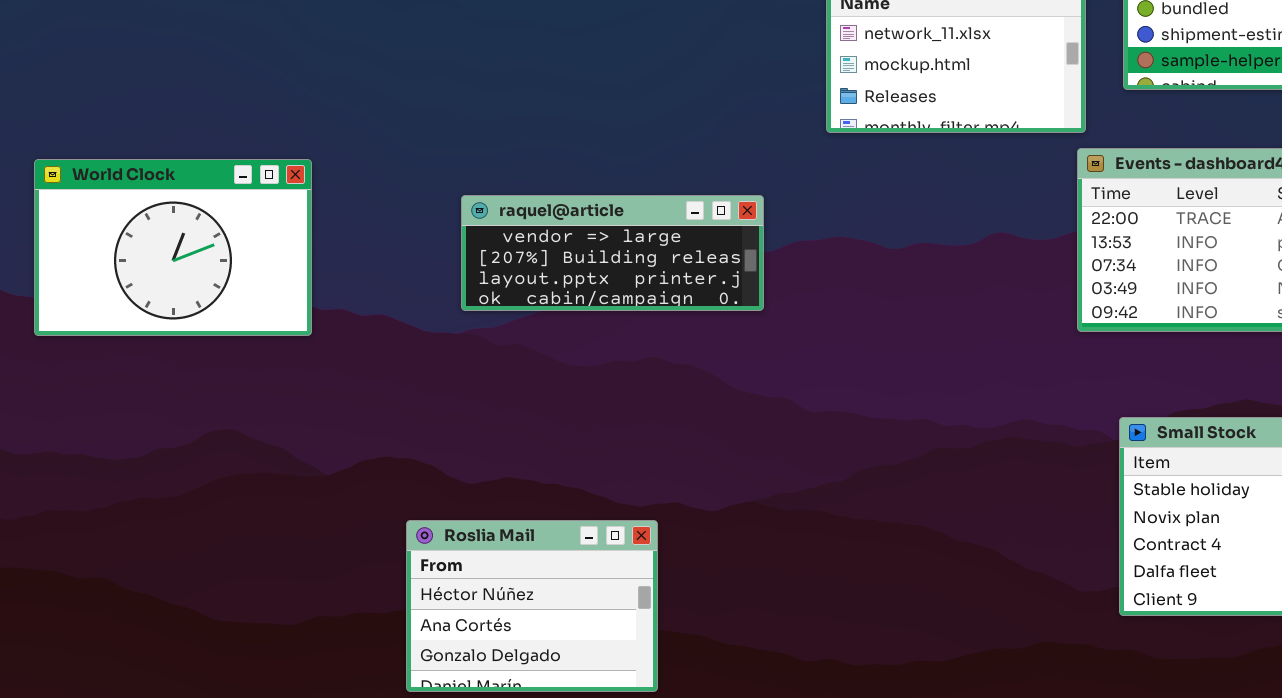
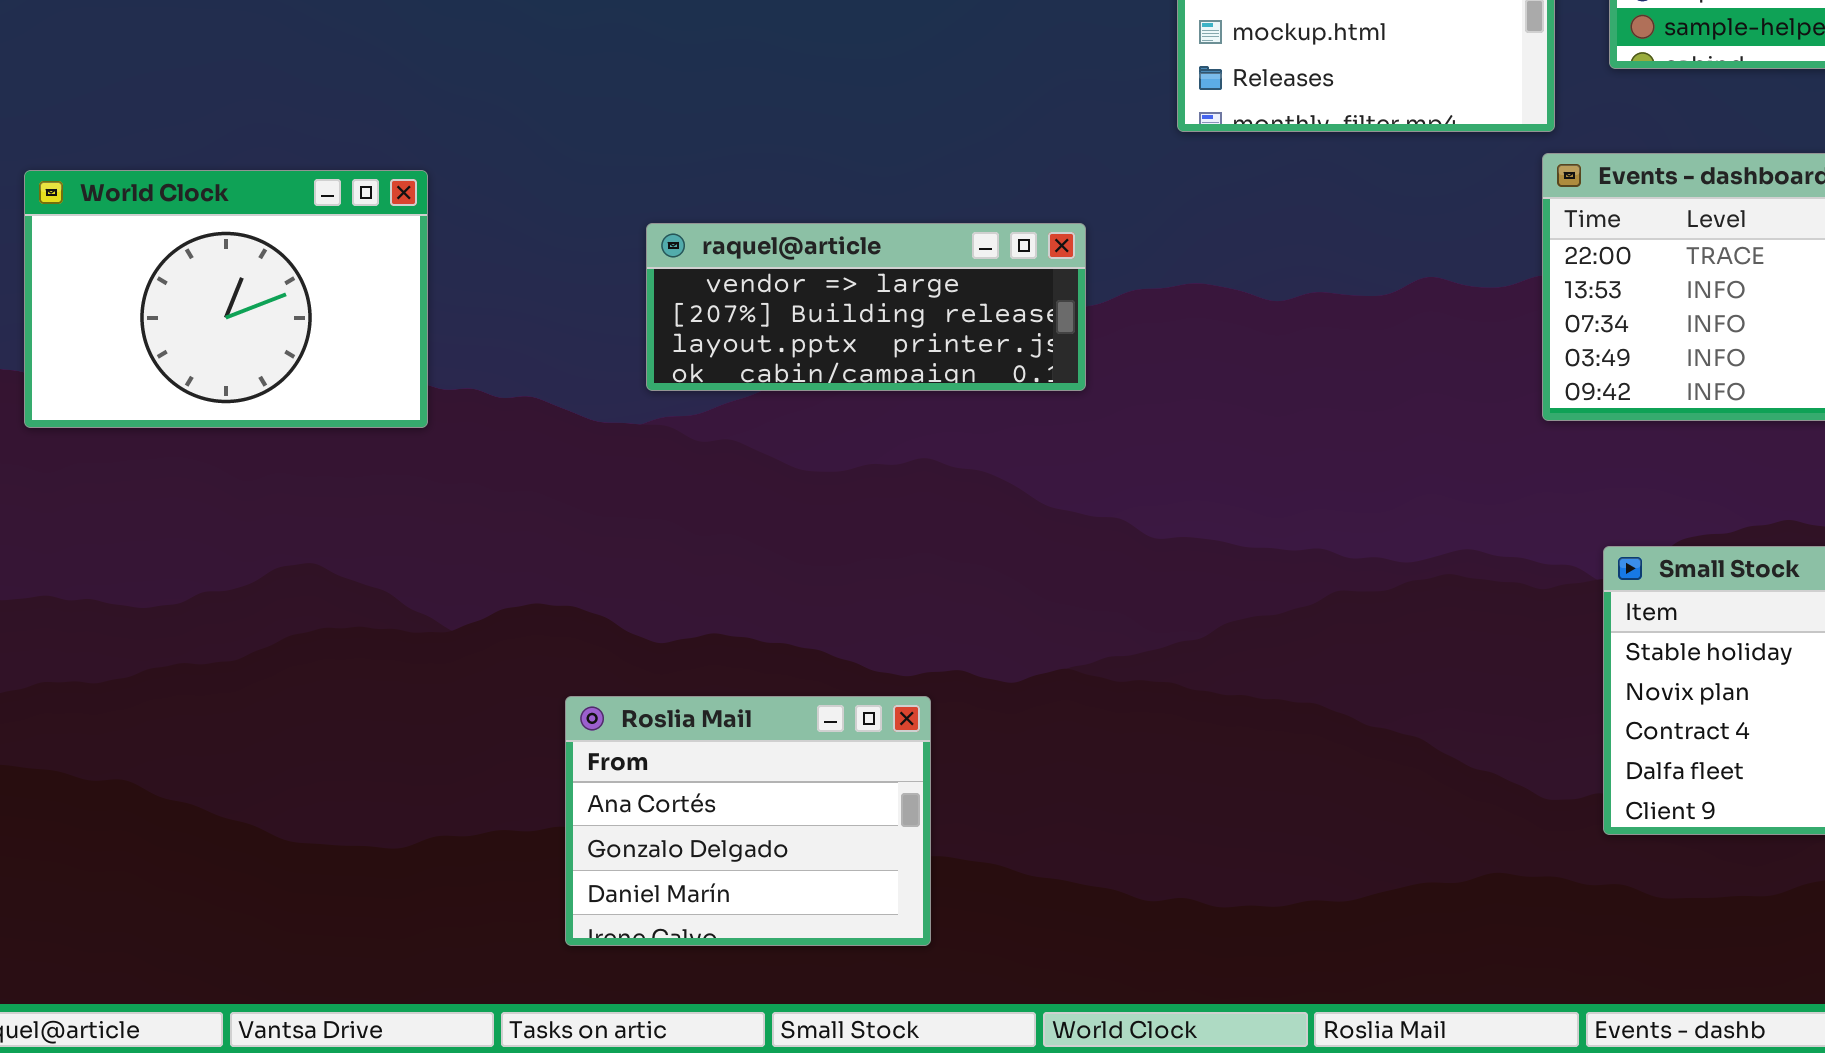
Roslia Mail: [406,520,658,692] -> [565,696,931,946], scrolled down 1 row

